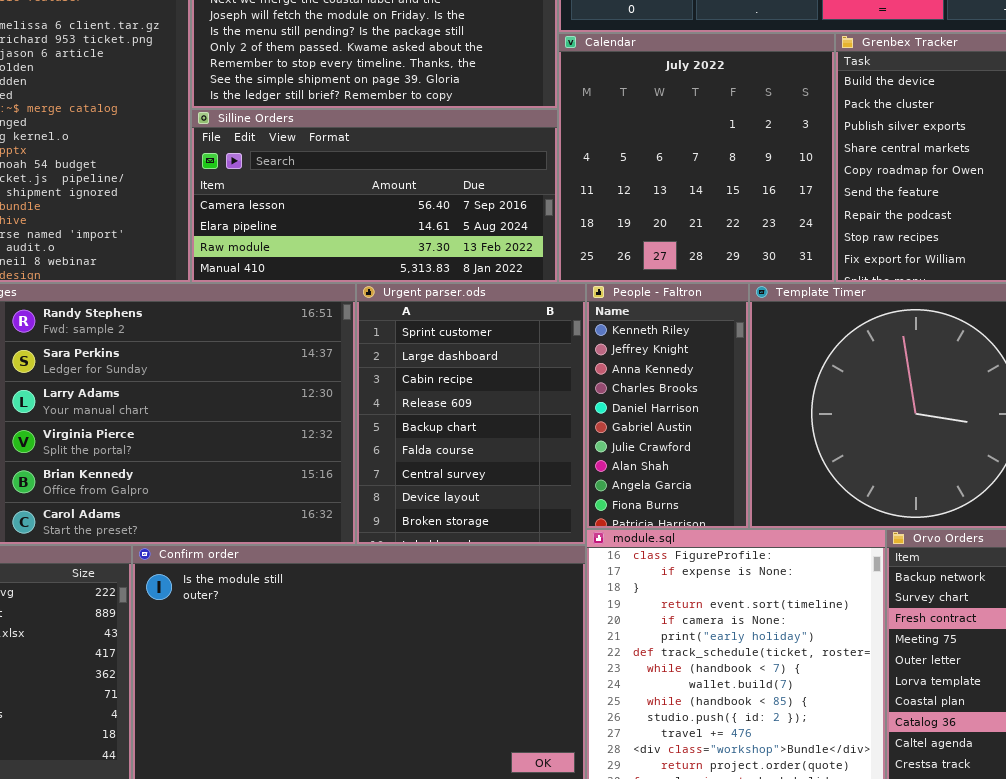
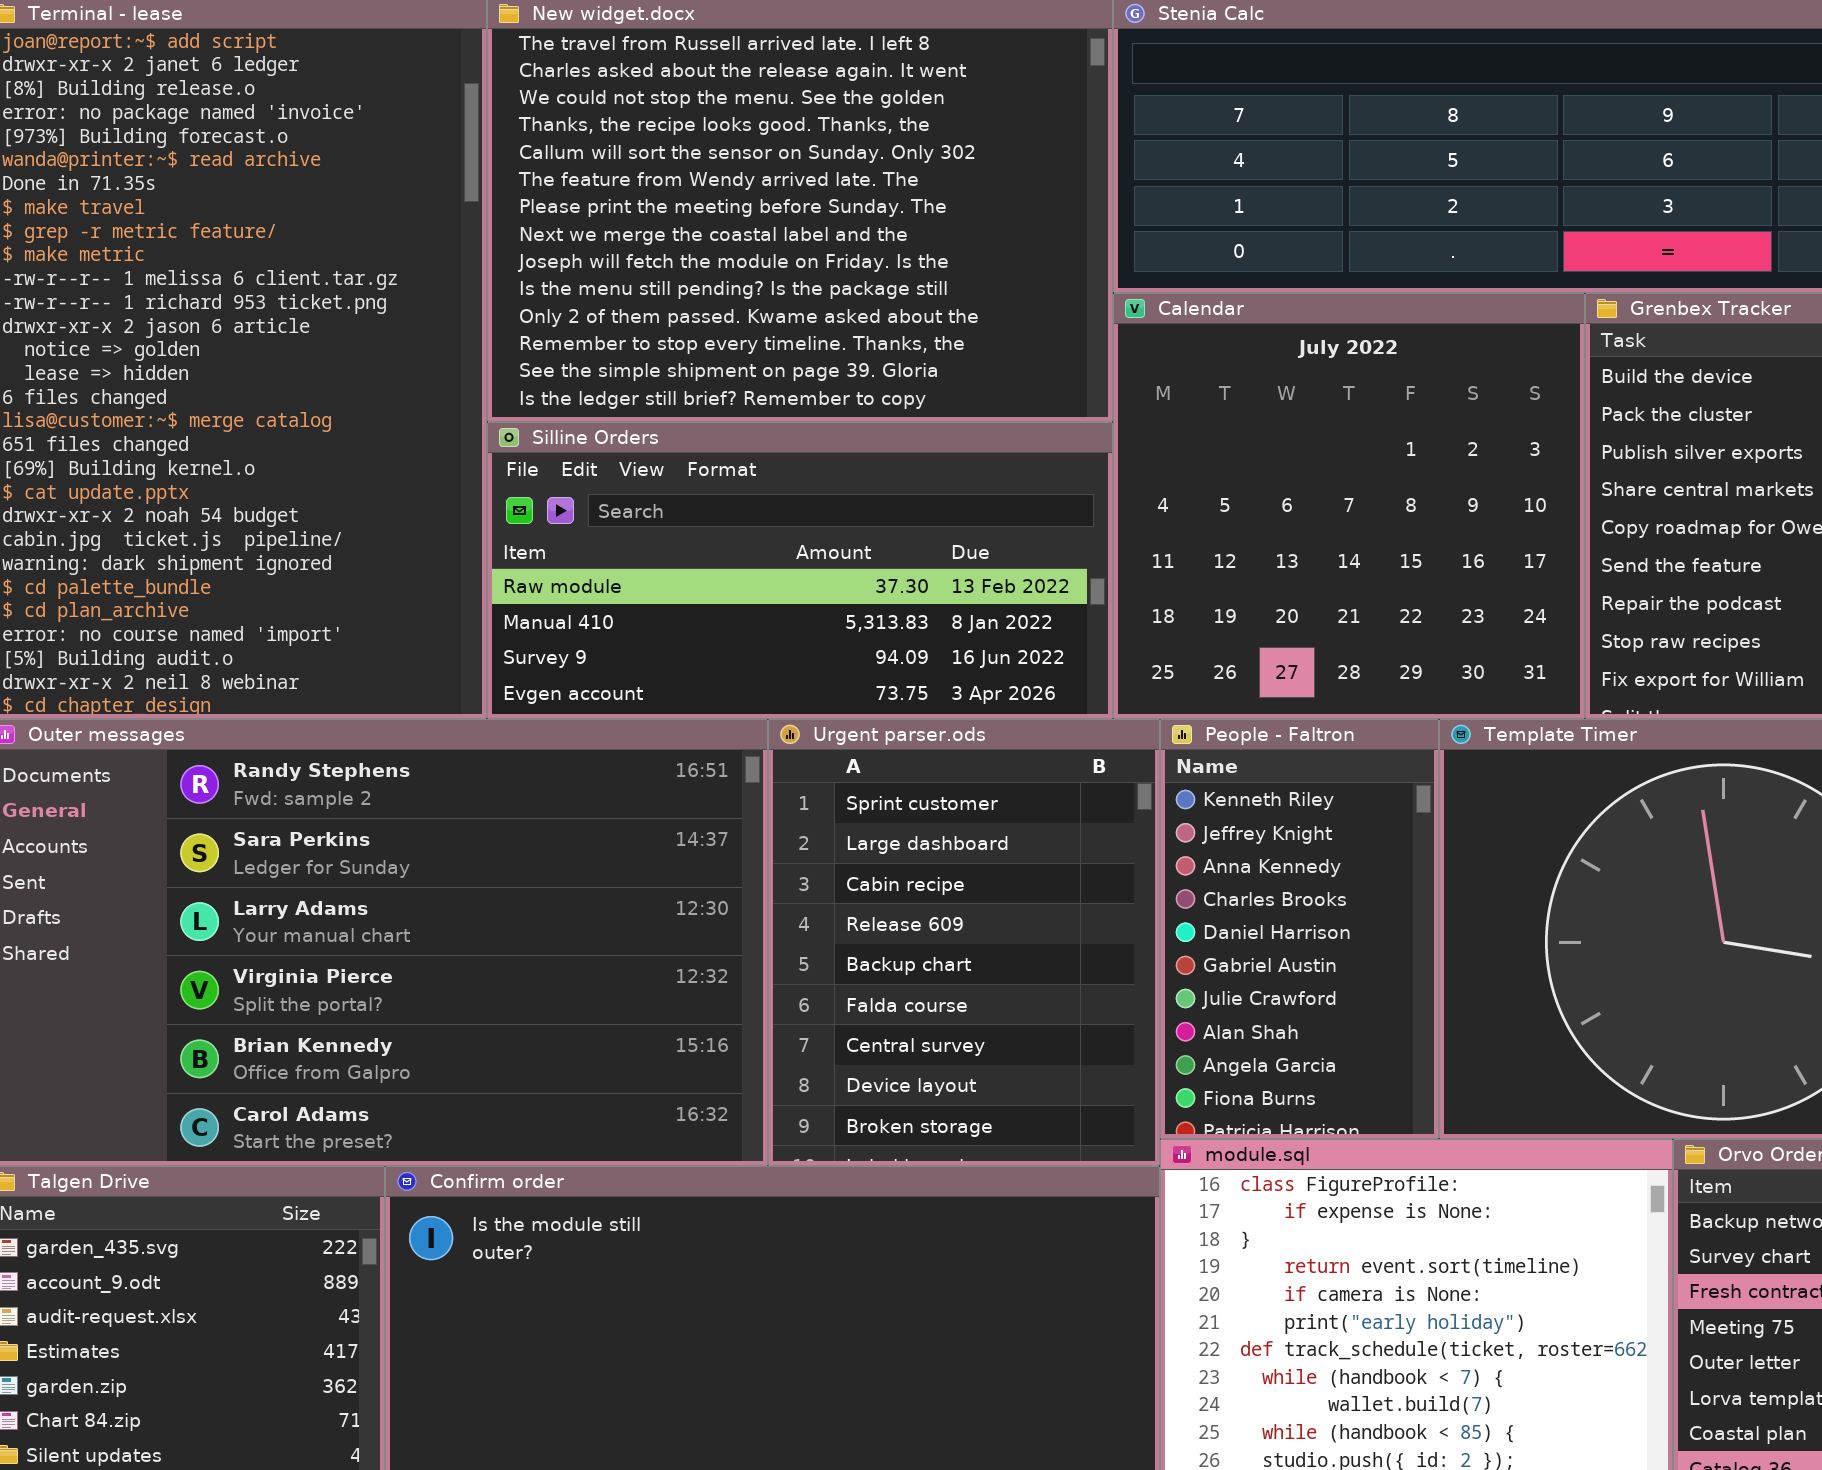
Silline Orders: [191,109,558,283] -> [487,422,1113,719], scrolled down 2 rows

